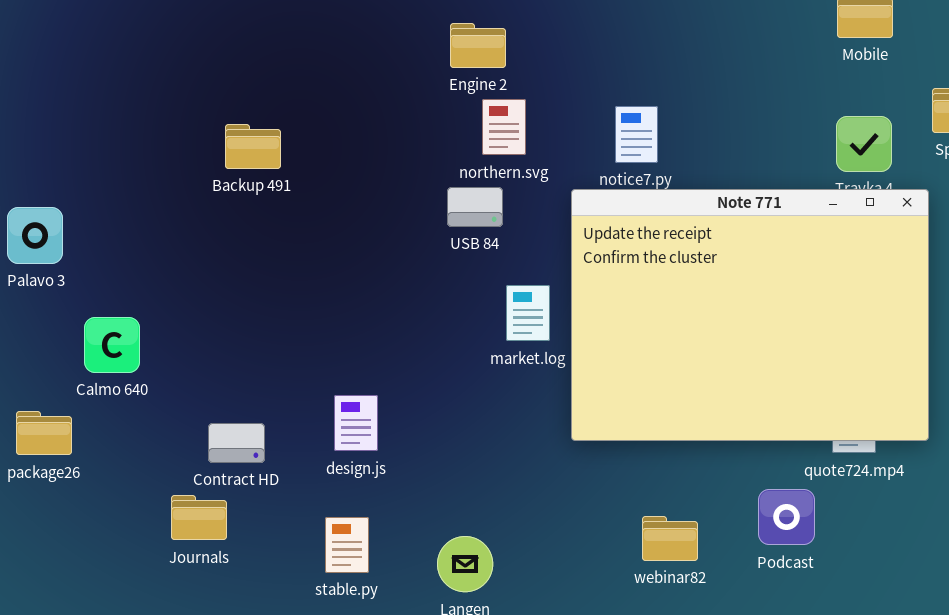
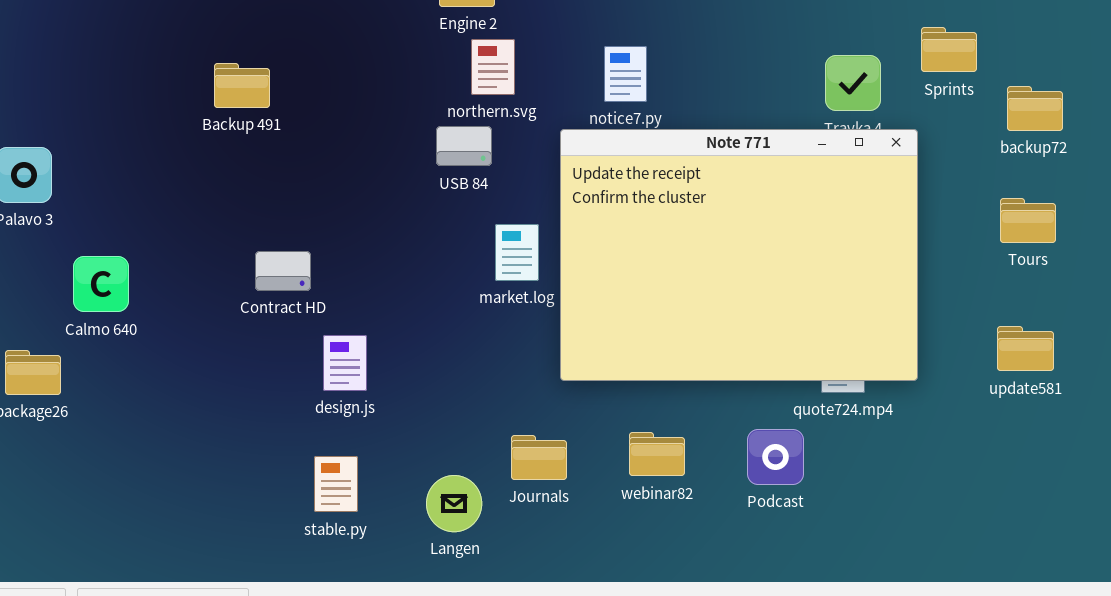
Contract HD: [208,423,265,463] -> [255,251,311,291], moved
Journals: [171,495,227,540] -> [511,435,567,480], moved
webinar82: [642,516,698,561] -> [629,432,685,476], moved

